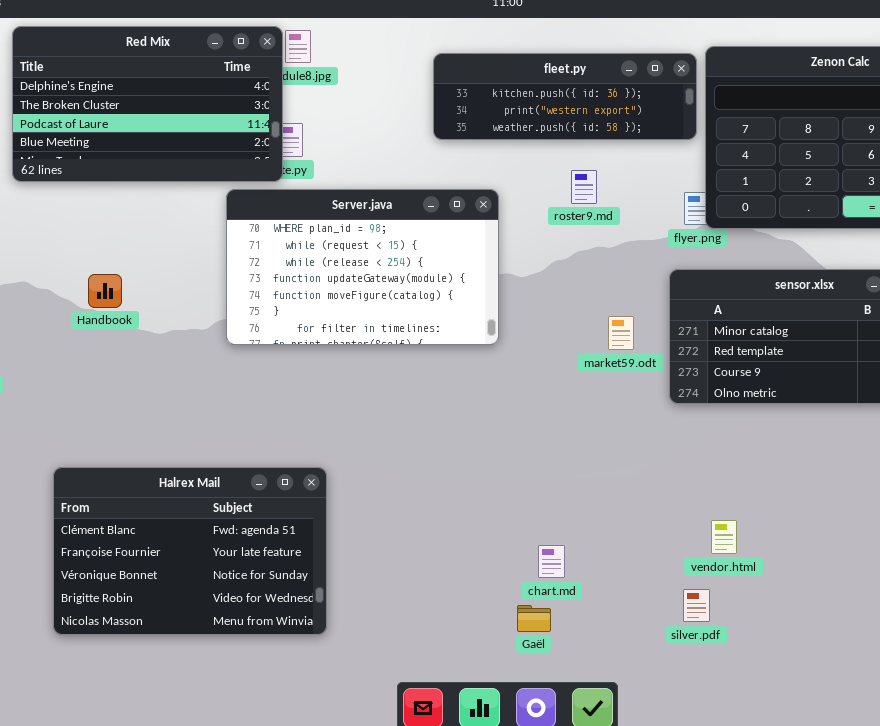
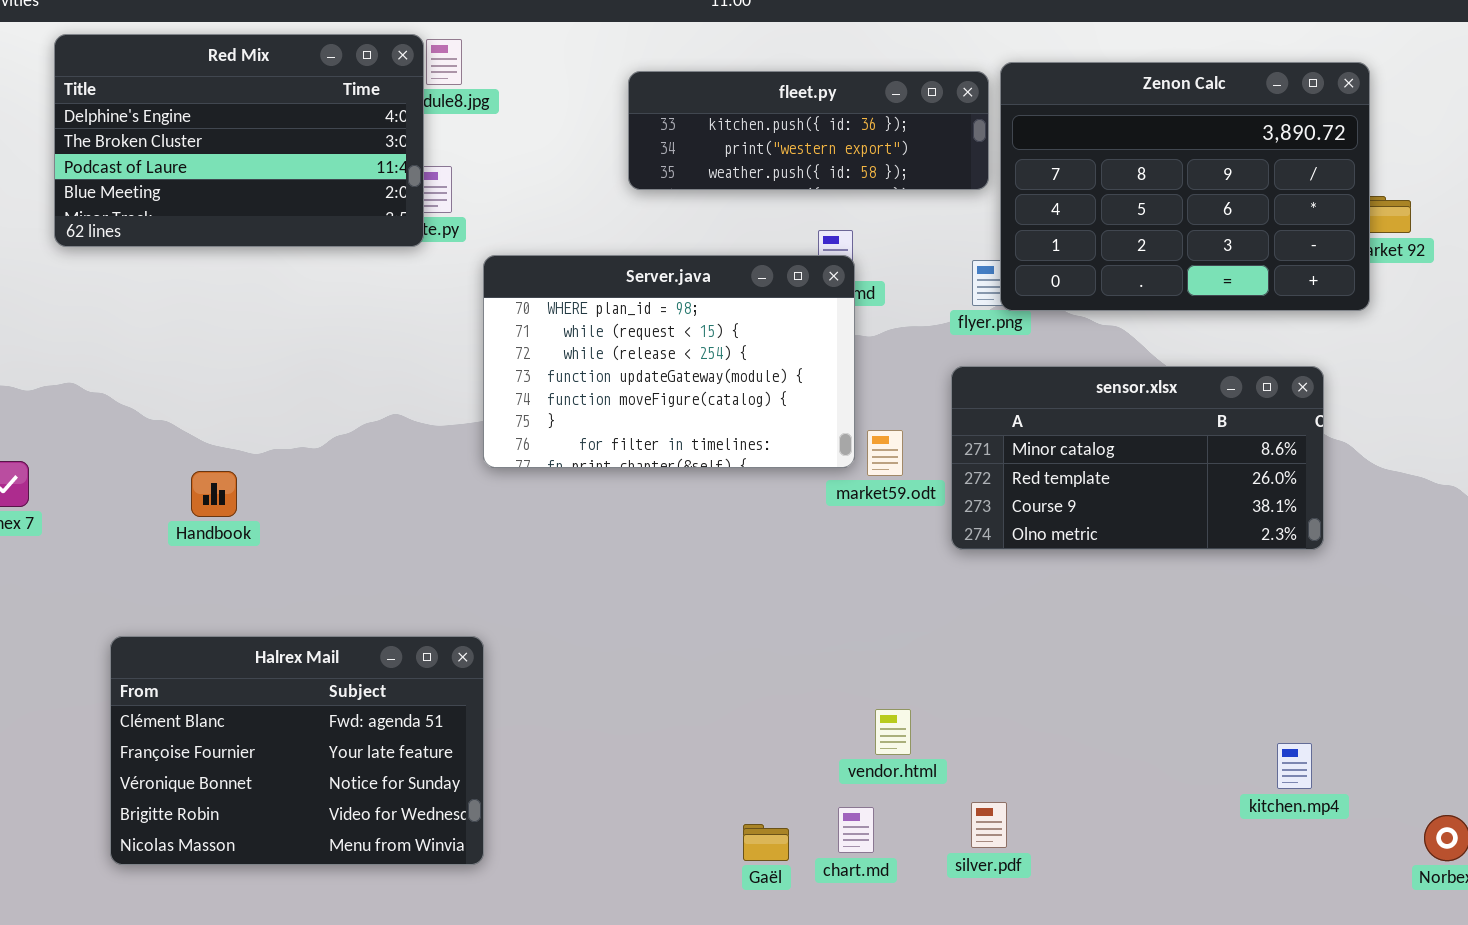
Server.java: [226,189,499,345] -> [483,255,855,468], moved
Handbook: [88,274,122,308] -> [191,471,237,517], moved
vendor.html: [711,520,737,554] -> [875,709,911,755], moved
chart.md: [538,545,565,578] -> [838,807,874,853], moved

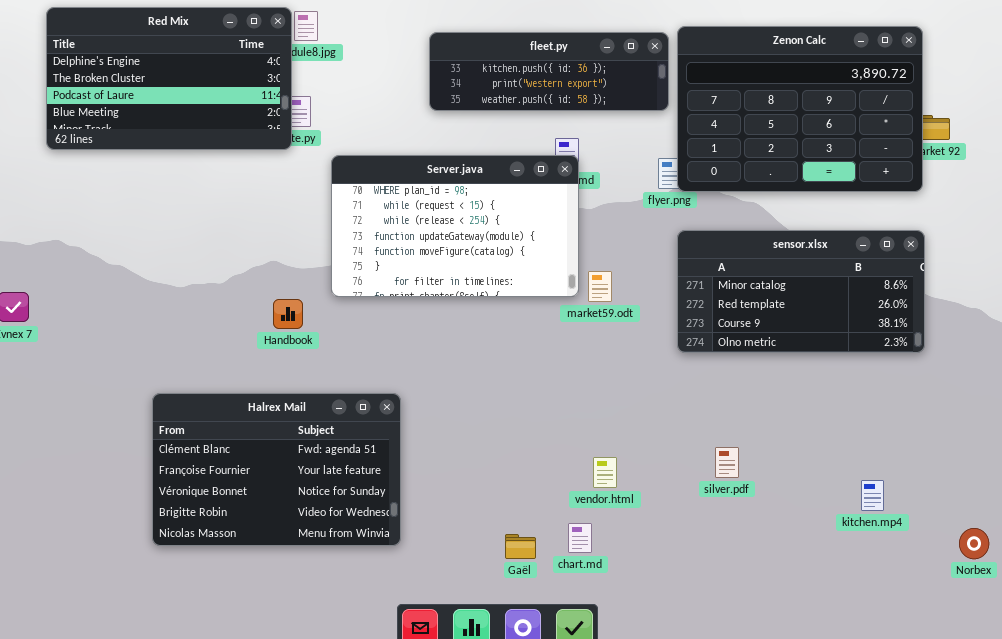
sensor.xlsx: [951,366,1324,550] -> [677,230,925,353], moved
Handbook: [191,471,237,517] -> [273,299,303,329], moved
Halrex Mail: [110,636,484,865] -> [152,393,401,546], moved
silver.pdf: [971,802,1007,848] -> [715,447,739,478], moved

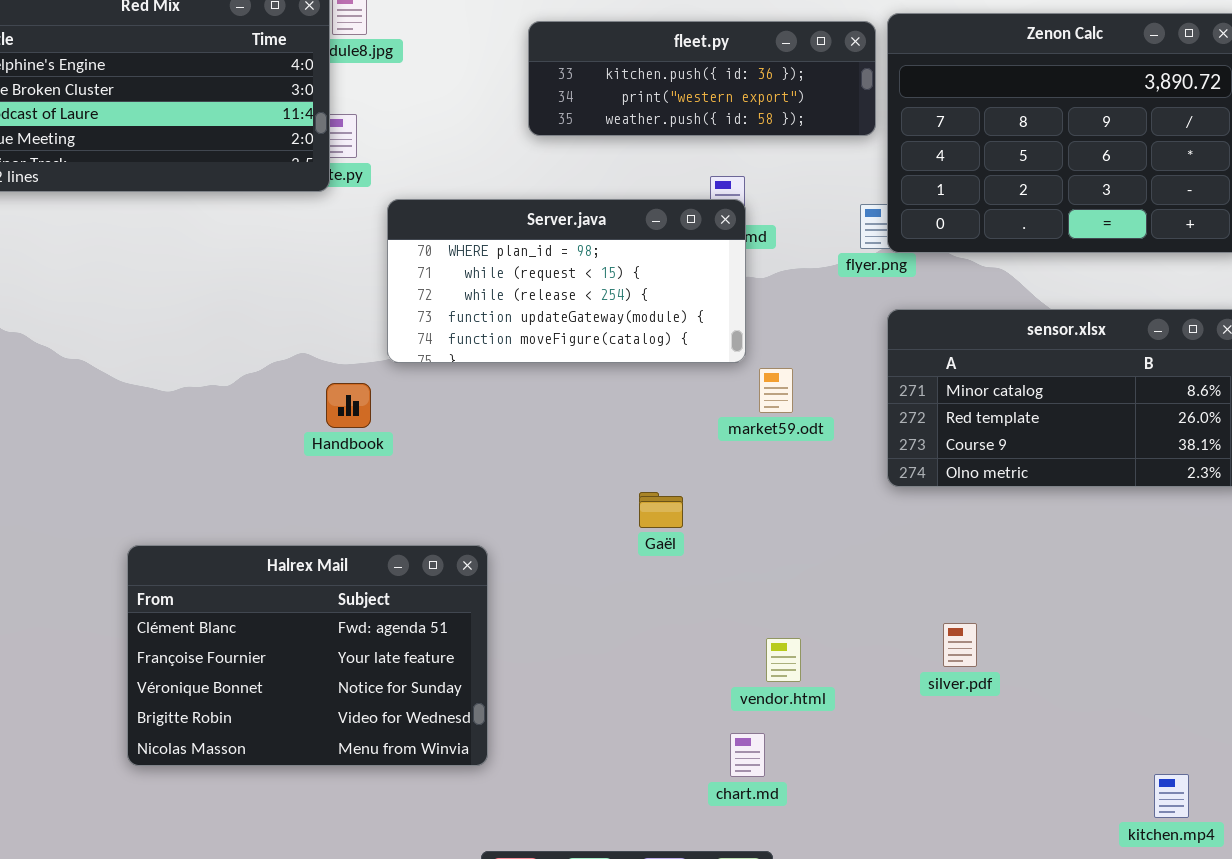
Server.java: [331,155,579,297] -> [387,199,746,363], resized
Handbook: [273,299,303,329] -> [326,383,371,428], moved
kitchen.mp4: [861,480,884,511] -> [1154,774,1189,818], moved
Gaël: [505,534,536,559] -> [639,492,683,528], moved

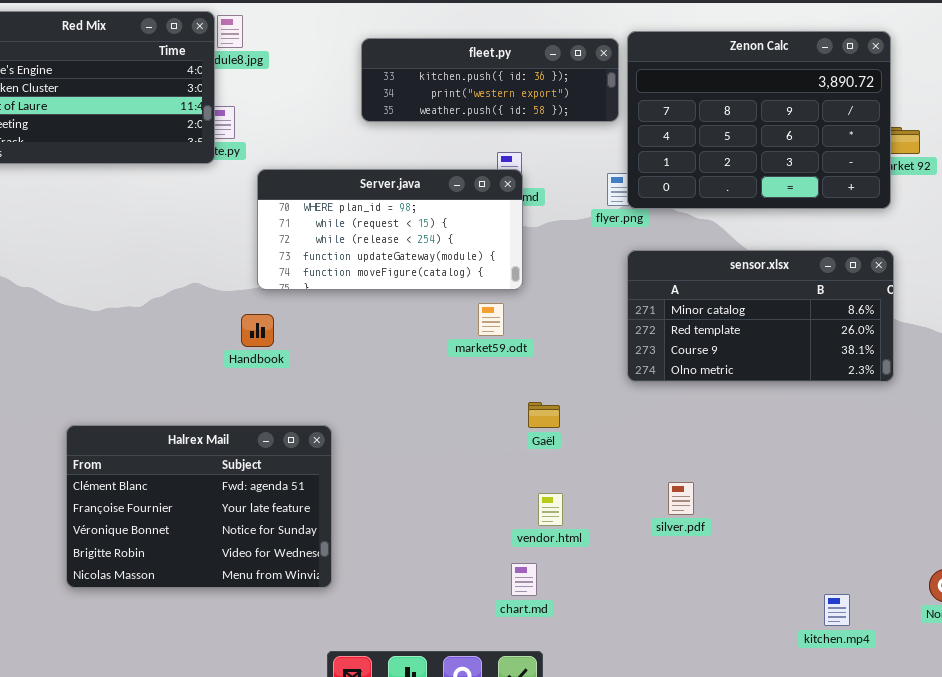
market59.odt: [759,368,793,413] -> [478,303,504,336], moved
Handbook: [326,383,371,428] -> [241,314,274,347], moved
Gaël: [639,492,683,528] -> [528,402,560,428], moved

